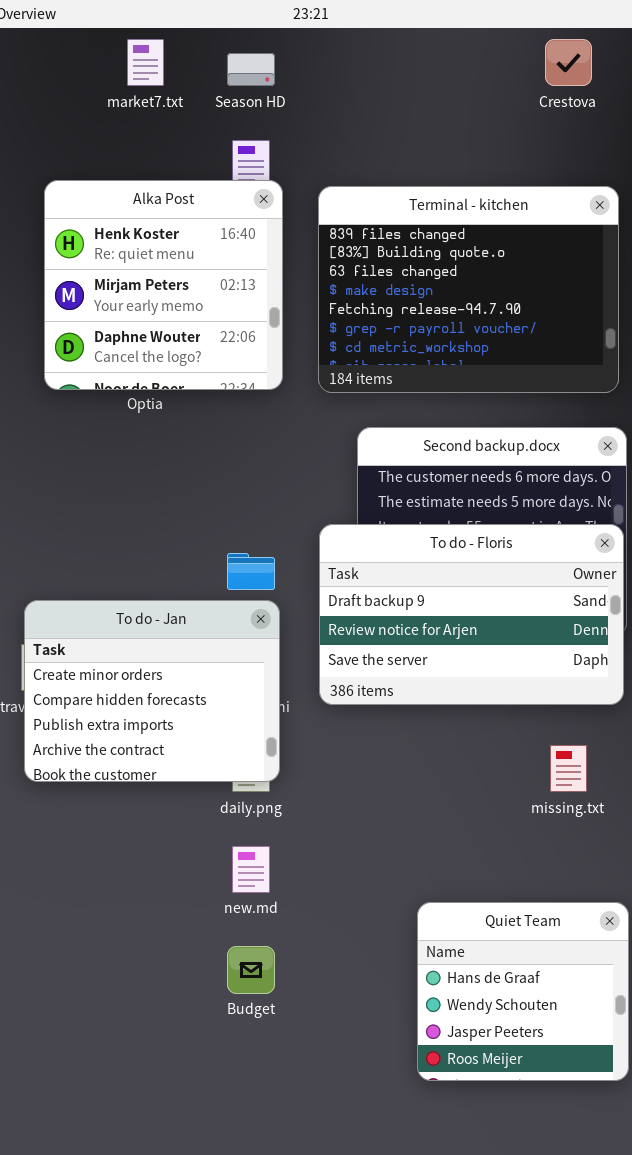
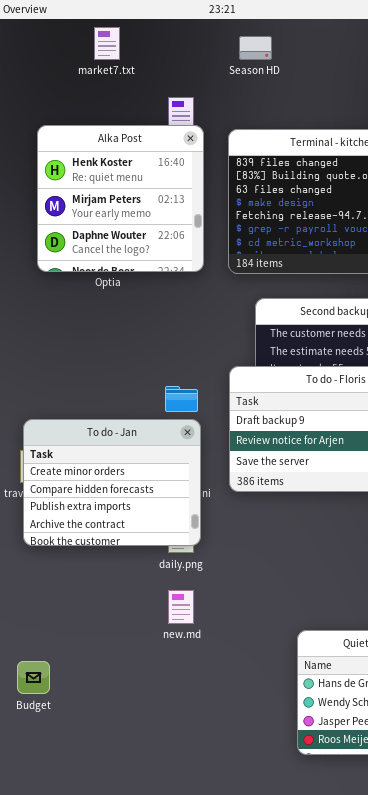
Season HD: [227,53,275,86] -> [239,36,272,60], moved
Budget: [227,946,275,994] -> [17,661,50,694], moved

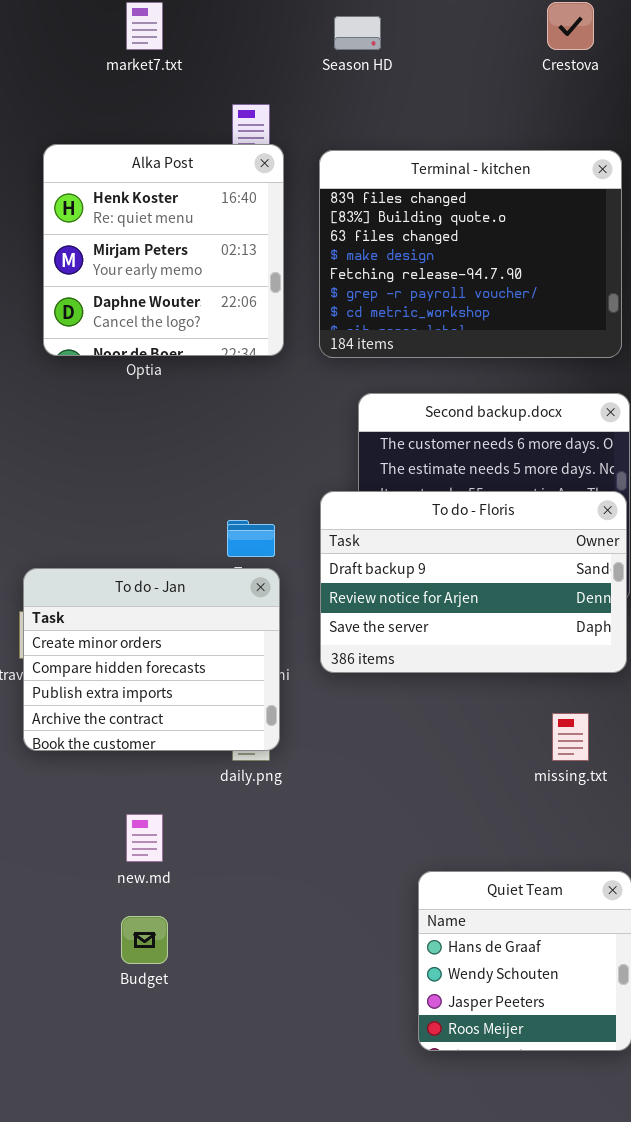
new.md: [168,590,194,624] -> [126,814,163,862], moved
Budget: [17,661,50,694] -> [121,916,168,964], moved

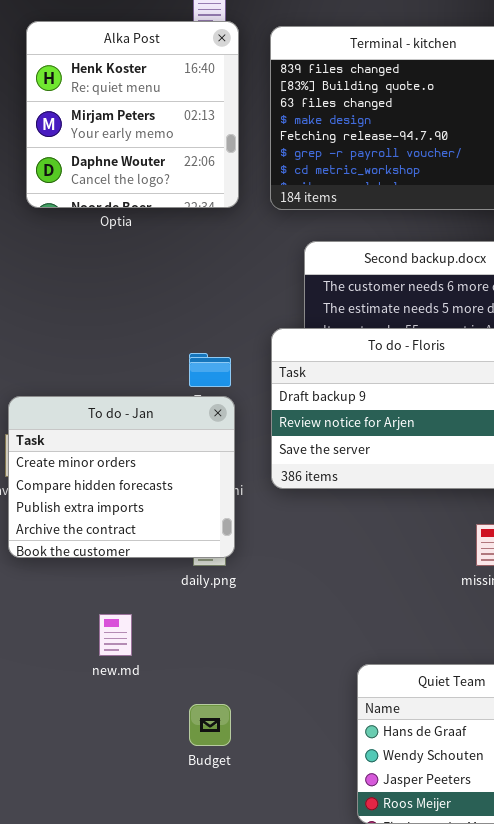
Budget: [121,916,168,964] -> [189,704,231,746], moved

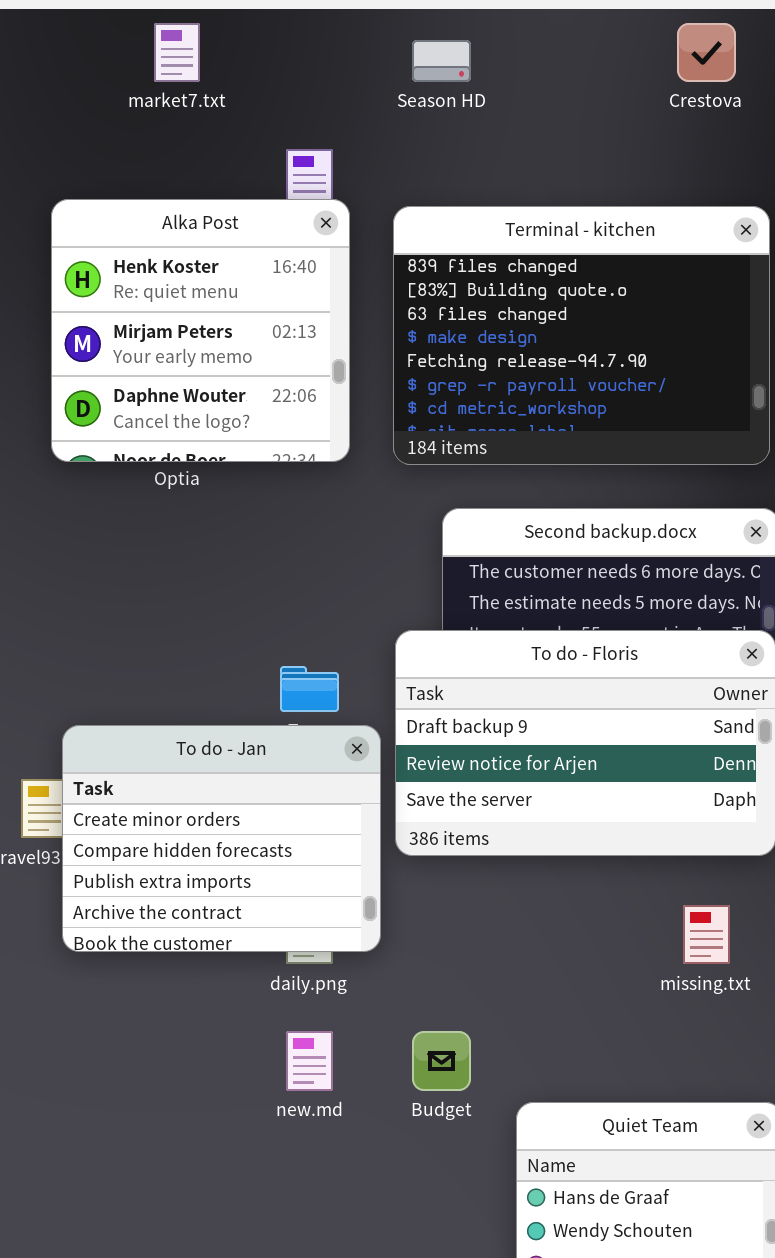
To do - Jan: [8,396,235,558] -> [62,725,381,952], moved
new.md: [99,614,132,656] -> [286,1031,333,1091], moved
Budget: [189,704,231,746] -> [412,1031,471,1091], moved

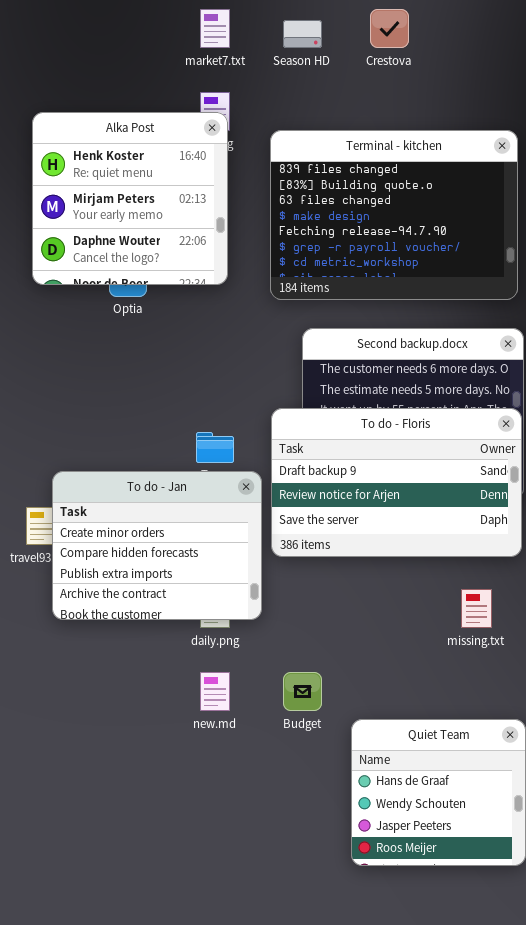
market7.txt: [154,23,200,82] -> [200,9,230,48], moved
Crestova: [677,23,736,82] -> [370,9,409,48], moved
Alka Post: [51,199,350,462] -> [32,112,228,285], moved

